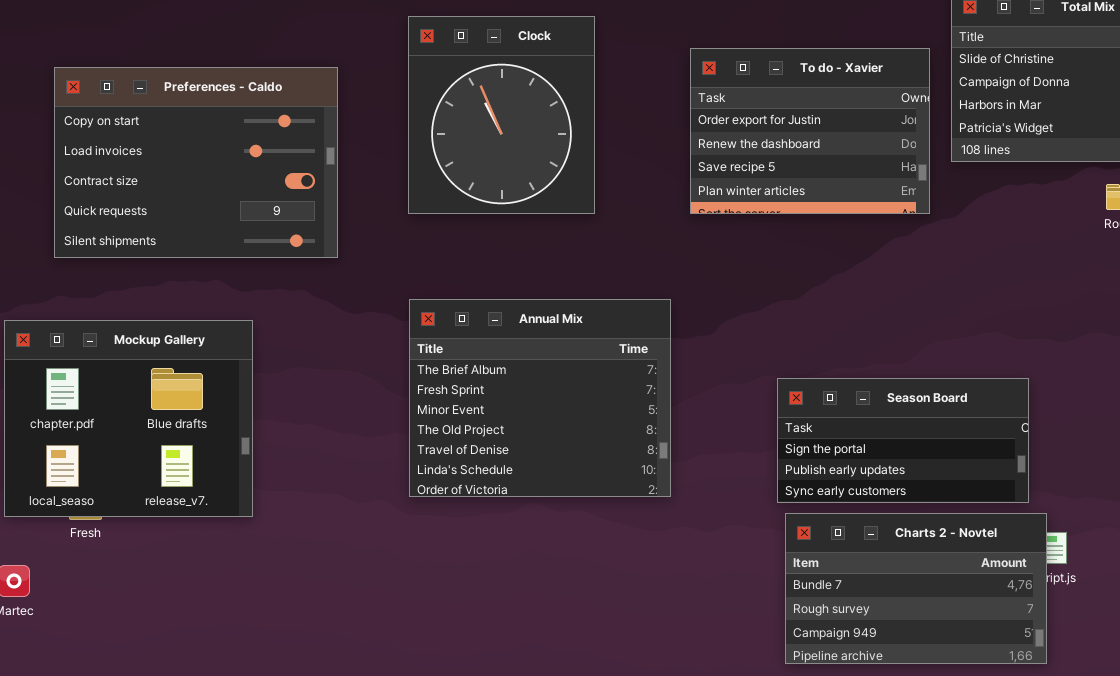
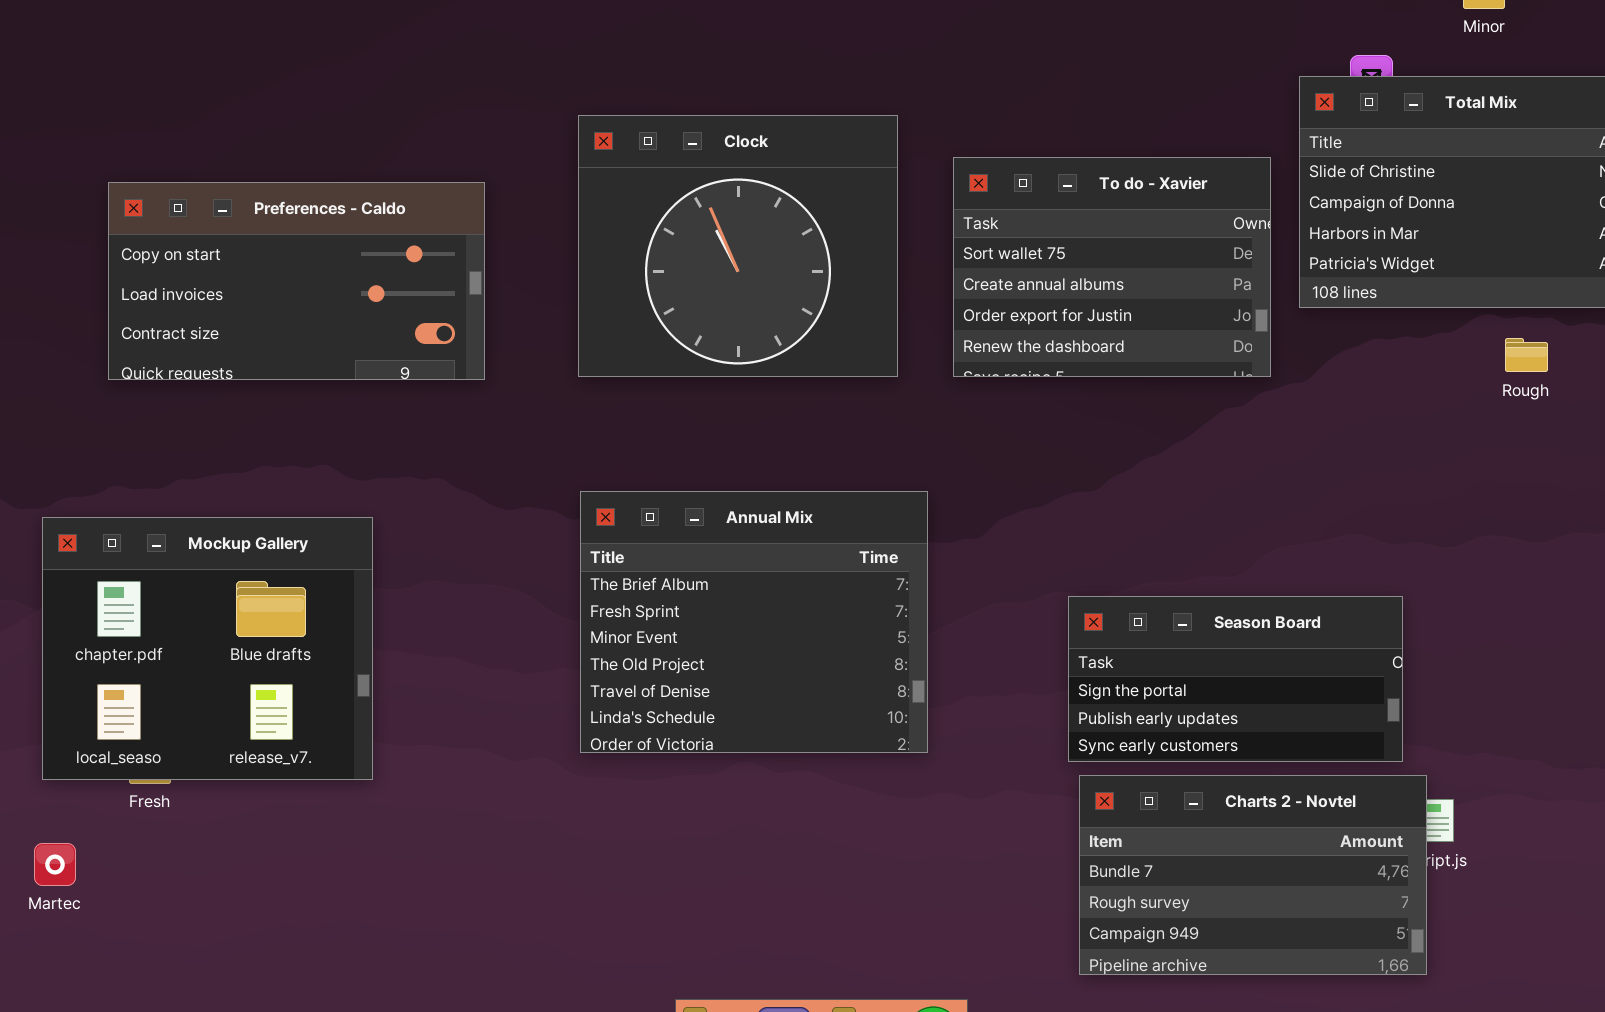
Clock: [408,16,595,214] -> [578,115,898,377], resized
To do - Xavier: [690,48,930,214] -> [953,157,1271,377], scrolled up 2 rows
Preferences - Caldo: [54,67,338,258] -> [108,182,485,380], resized

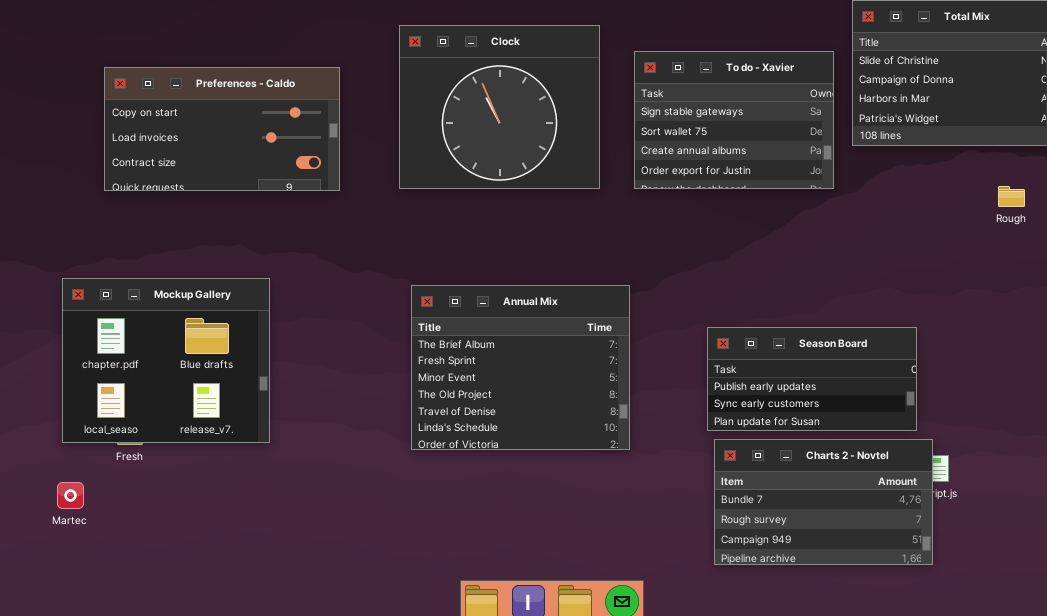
To do - Xavier: [953,157,1271,377] -> [634,51,834,189], scrolled up 1 row
Rough: [1505,338,1548,372] -> [998,186,1025,207], moved
Annual Mix: [580,491,928,753] -> [411,285,630,450], moved
Season Board: [1068,596,1403,762] -> [707,327,917,431], scrolled down 1 row

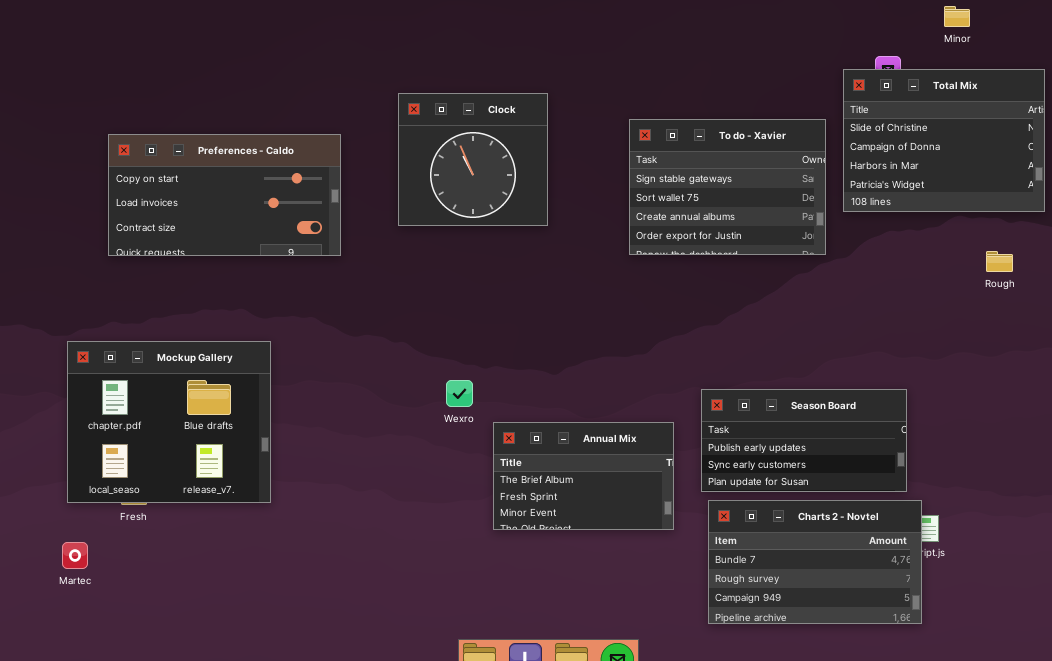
Clock: [399,25,600,189] -> [398,93,548,226], resized
Annual Mix: [411,285,630,450] -> [493,422,674,530], moved, resized

